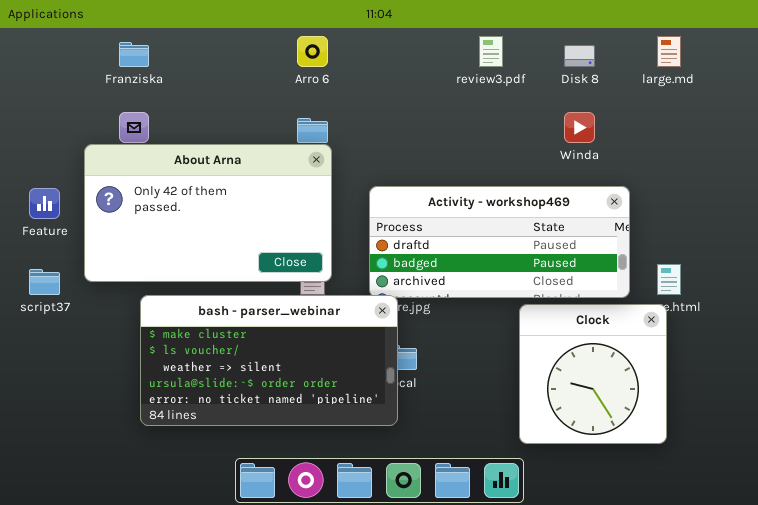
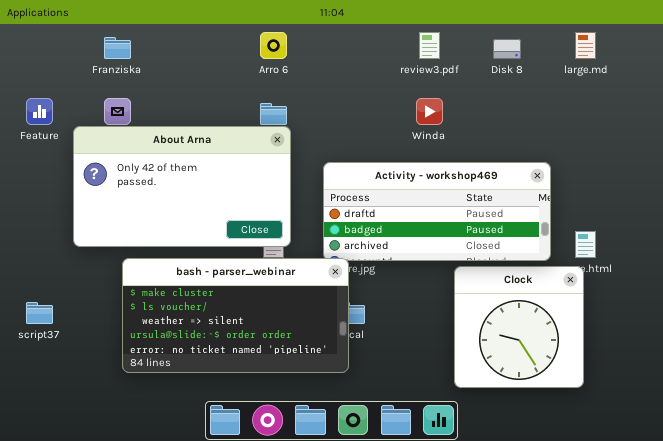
Winda: [564,112,595,143] -> [416,98,443,125], moved
Feature: [29,188,60,219] -> [26,98,53,125], moved
script37: [29,269,60,295] -> [26,302,53,324], moved

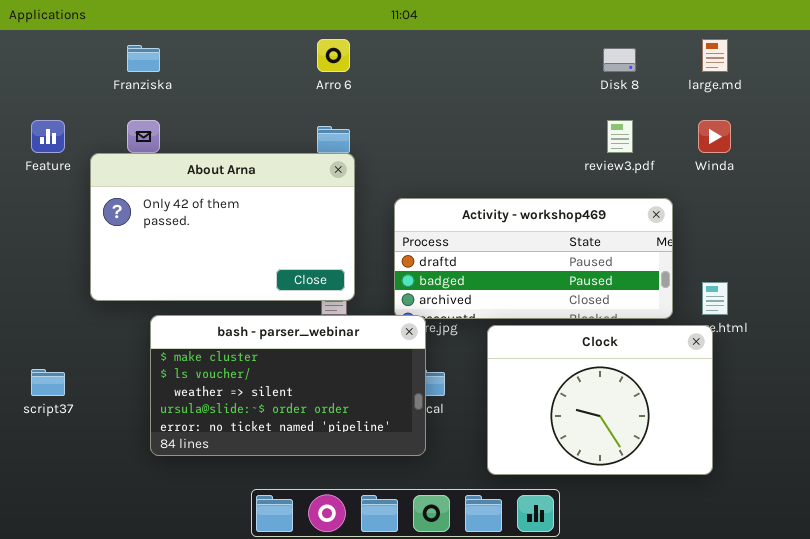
review3.pdf: [419,32,440,59] -> [607,120,633,153], moved
Winda: [416,98,443,125] -> [698,120,731,153], moved
Clock: [454,266,584,388] -> [487,325,713,475], resized

